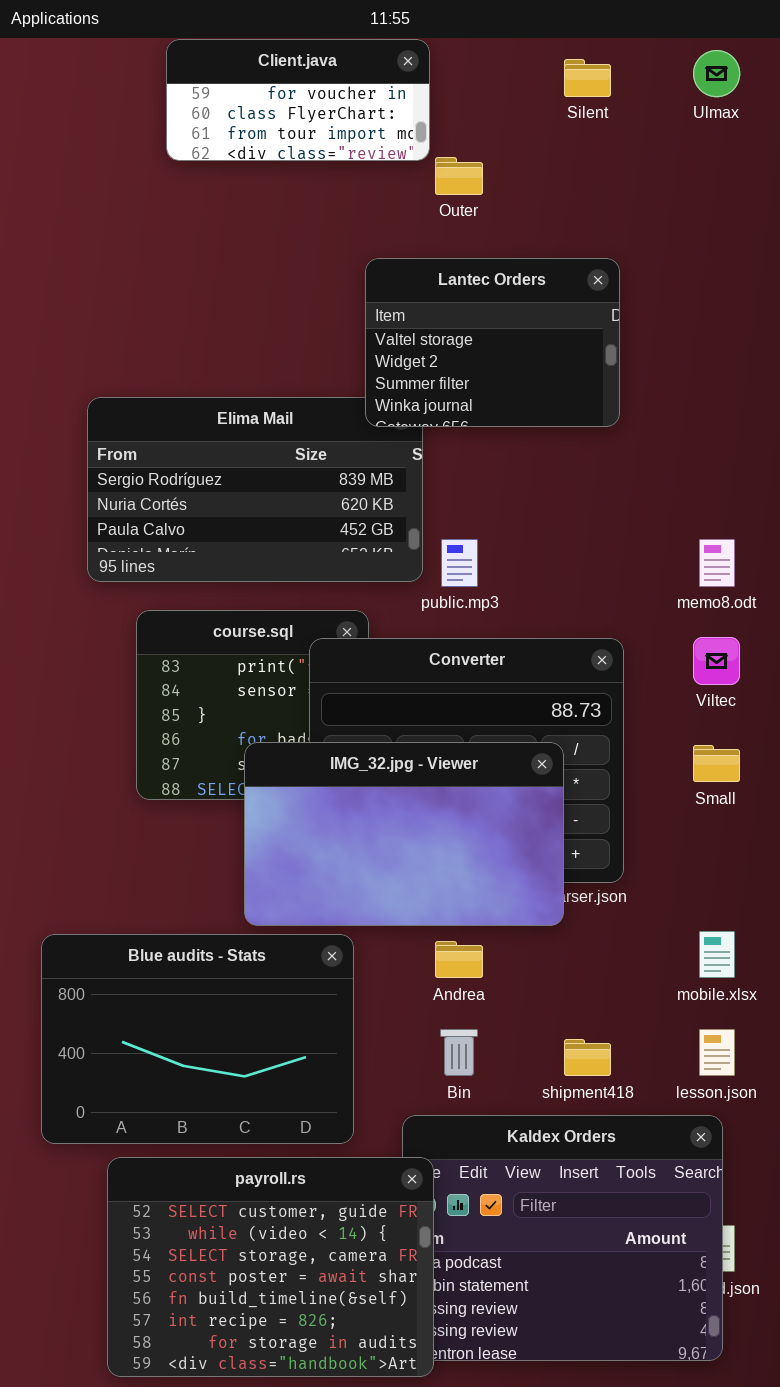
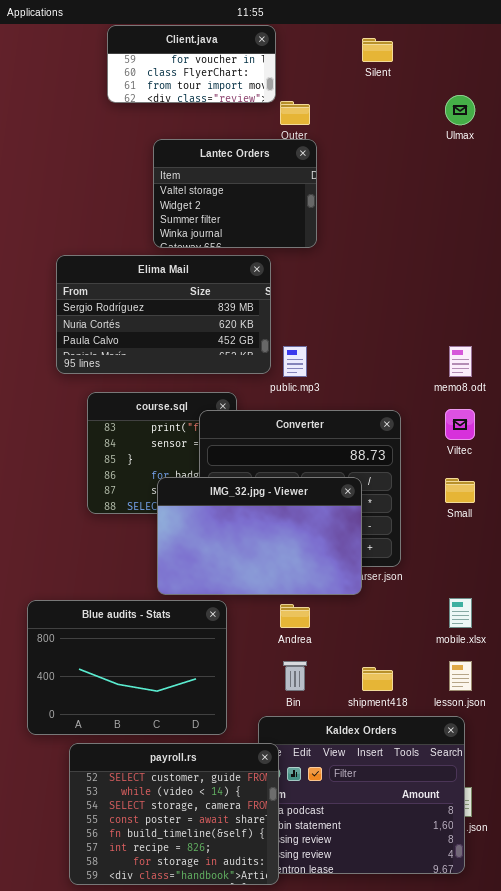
Ulmax: [693,50,740,97] -> [445,95,475,125], moved
Lantec Orders: [365,258,620,427] -> [153,139,317,248], moved

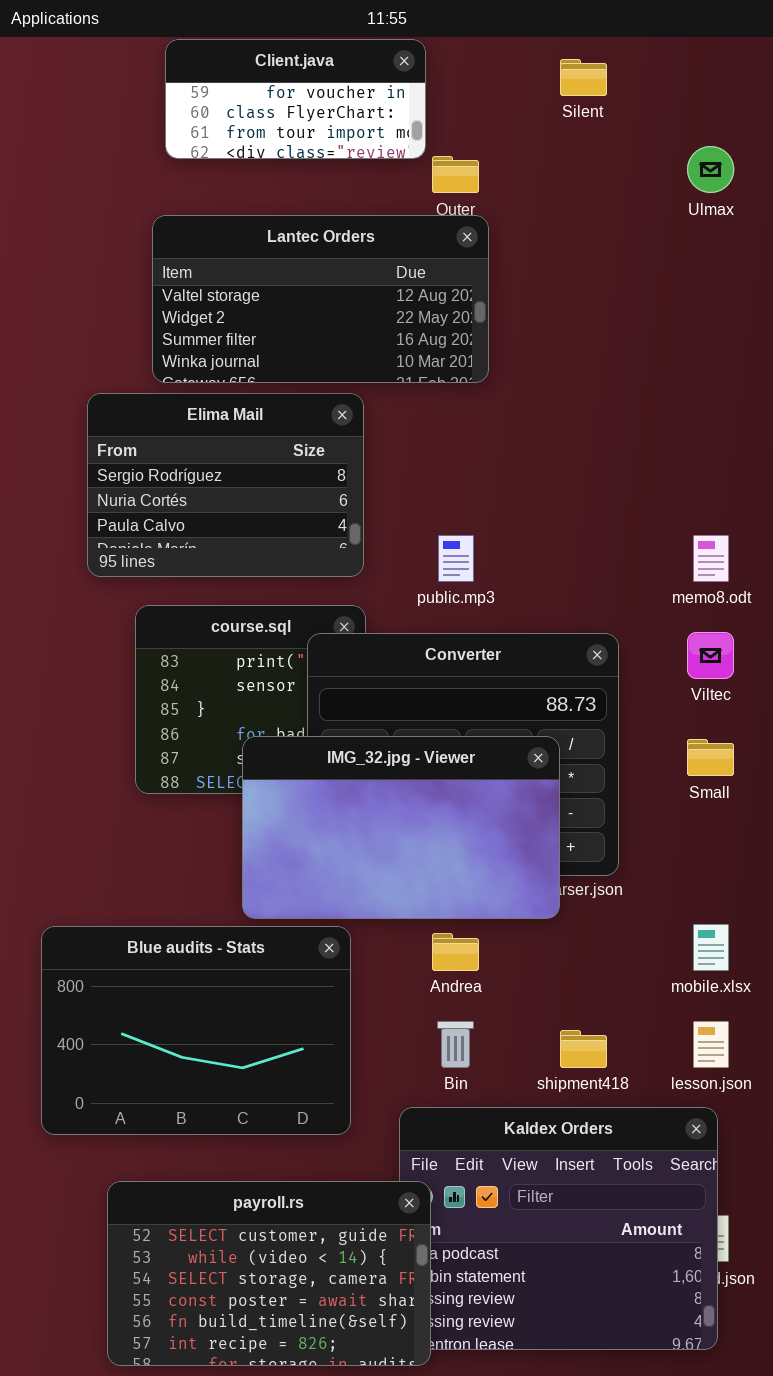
Lantec Orders: [153,139,317,248] -> [152,215,489,383], resized
Elima Mail: [56,255,271,374] -> [87,393,364,577], resized
payroll.rs: [69,743,279,885] -> [107,1181,431,1366], resized

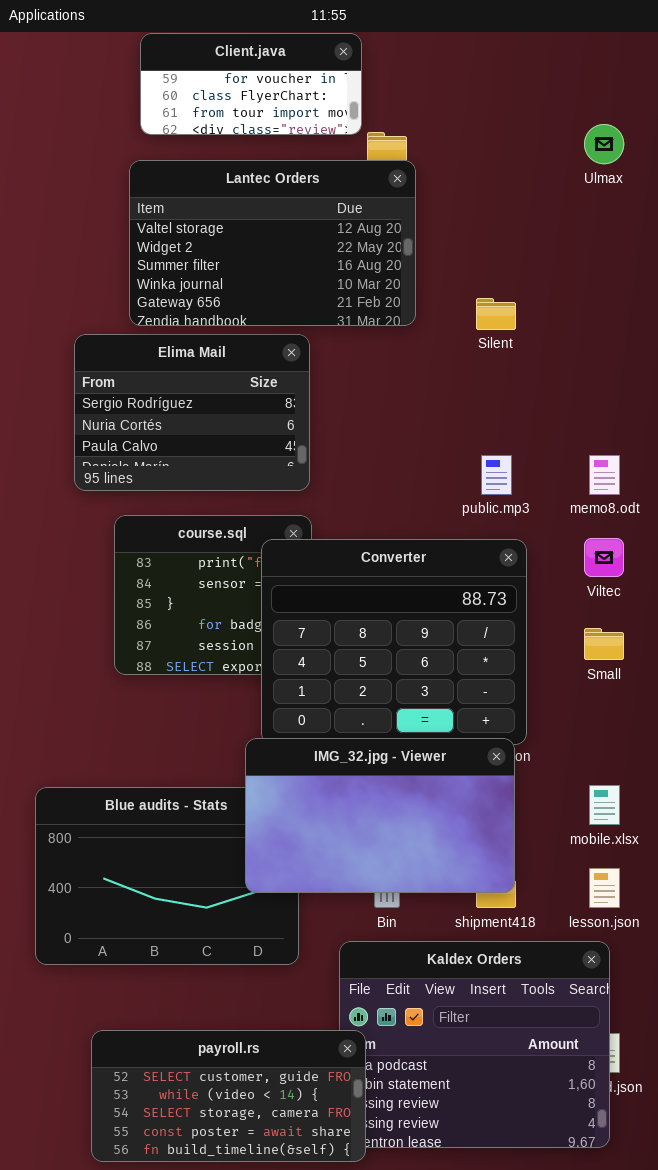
Silent: [560,59,607,96] -> [476,298,516,330], moved
Lantec Orders: [152,215,489,383] -> [129,160,416,326], resized
public.mp3: [438,535,474,582] -> [481,455,512,495], moved
IMG_32.jpg - Viewer: [242,736,560,919] -> [245,738,515,893], moved
payroll.rs: [107,1181,431,1366] -> [91,1030,366,1162], resized

